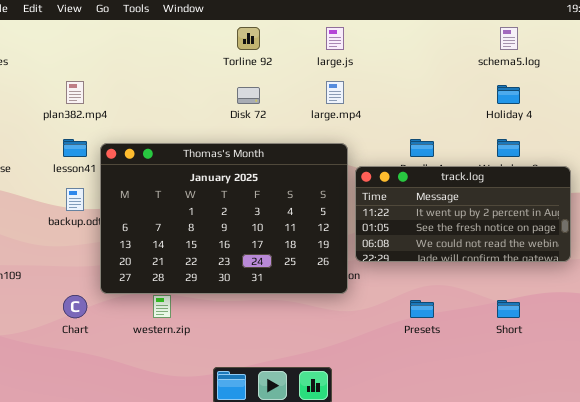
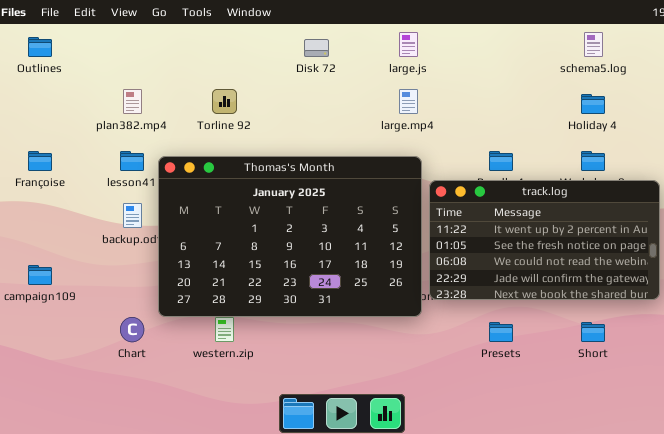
Torline 92: [237,27,260,50] -> [212,89,237,114], moved
Disk 72: [237,87,260,104] -> [304,39,329,57], moved
track.log: [355,166,571,262] -> [429,180,660,300], resized

